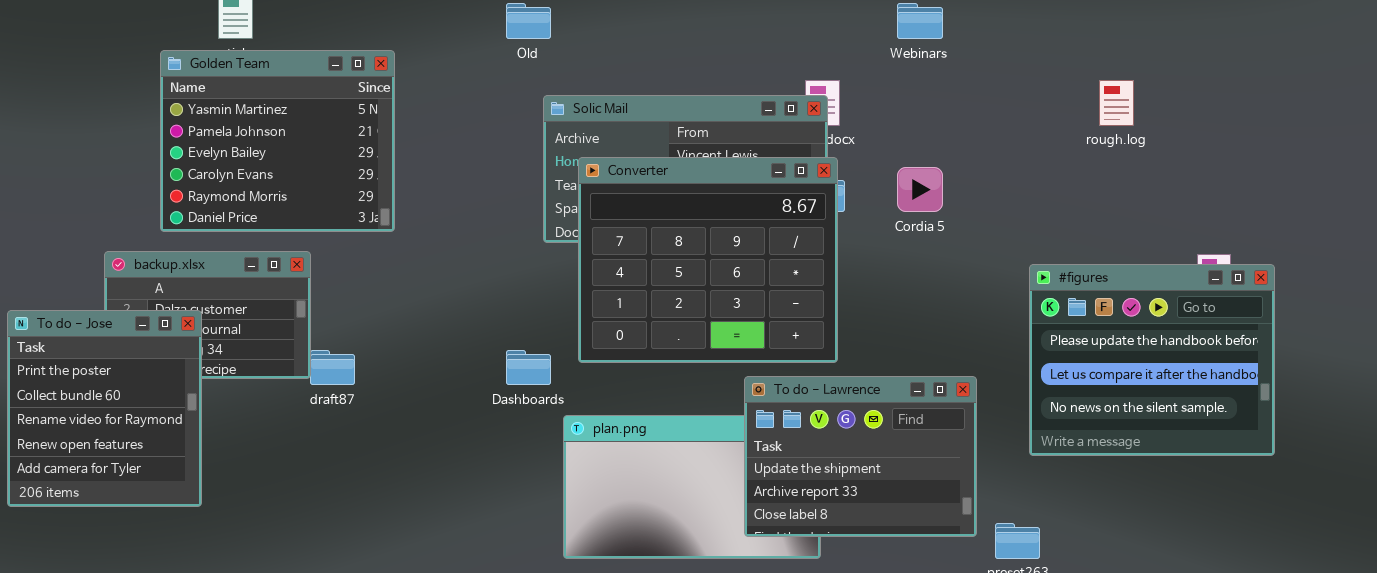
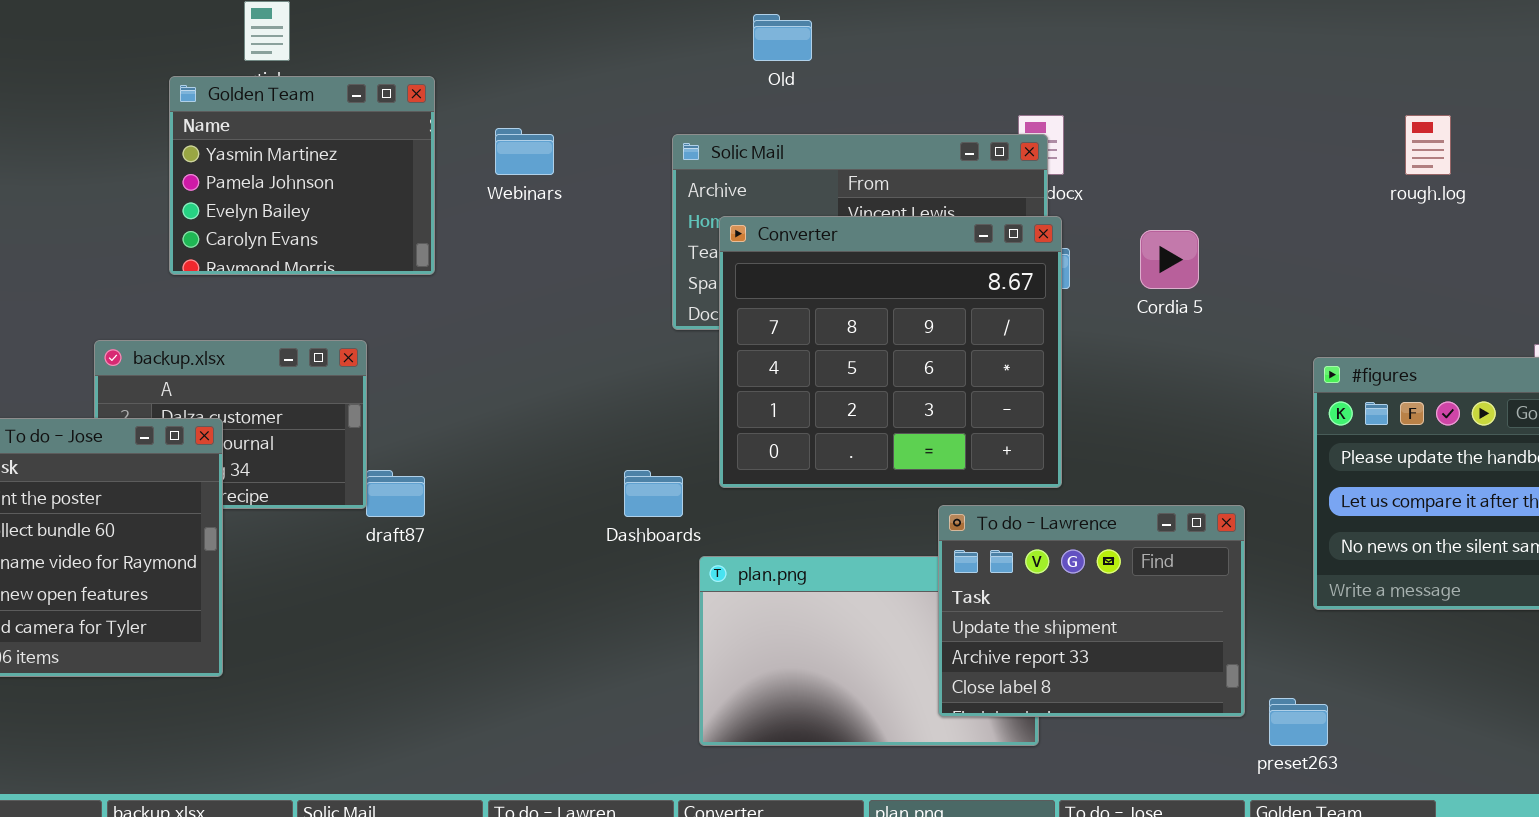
Old: [506,3,551,39] -> [753,14,812,61], moved
Webinars: [897,3,943,39] -> [495,128,554,175], moved
Golden Team: [160,50,395,232] -> [169,76,435,275], resized

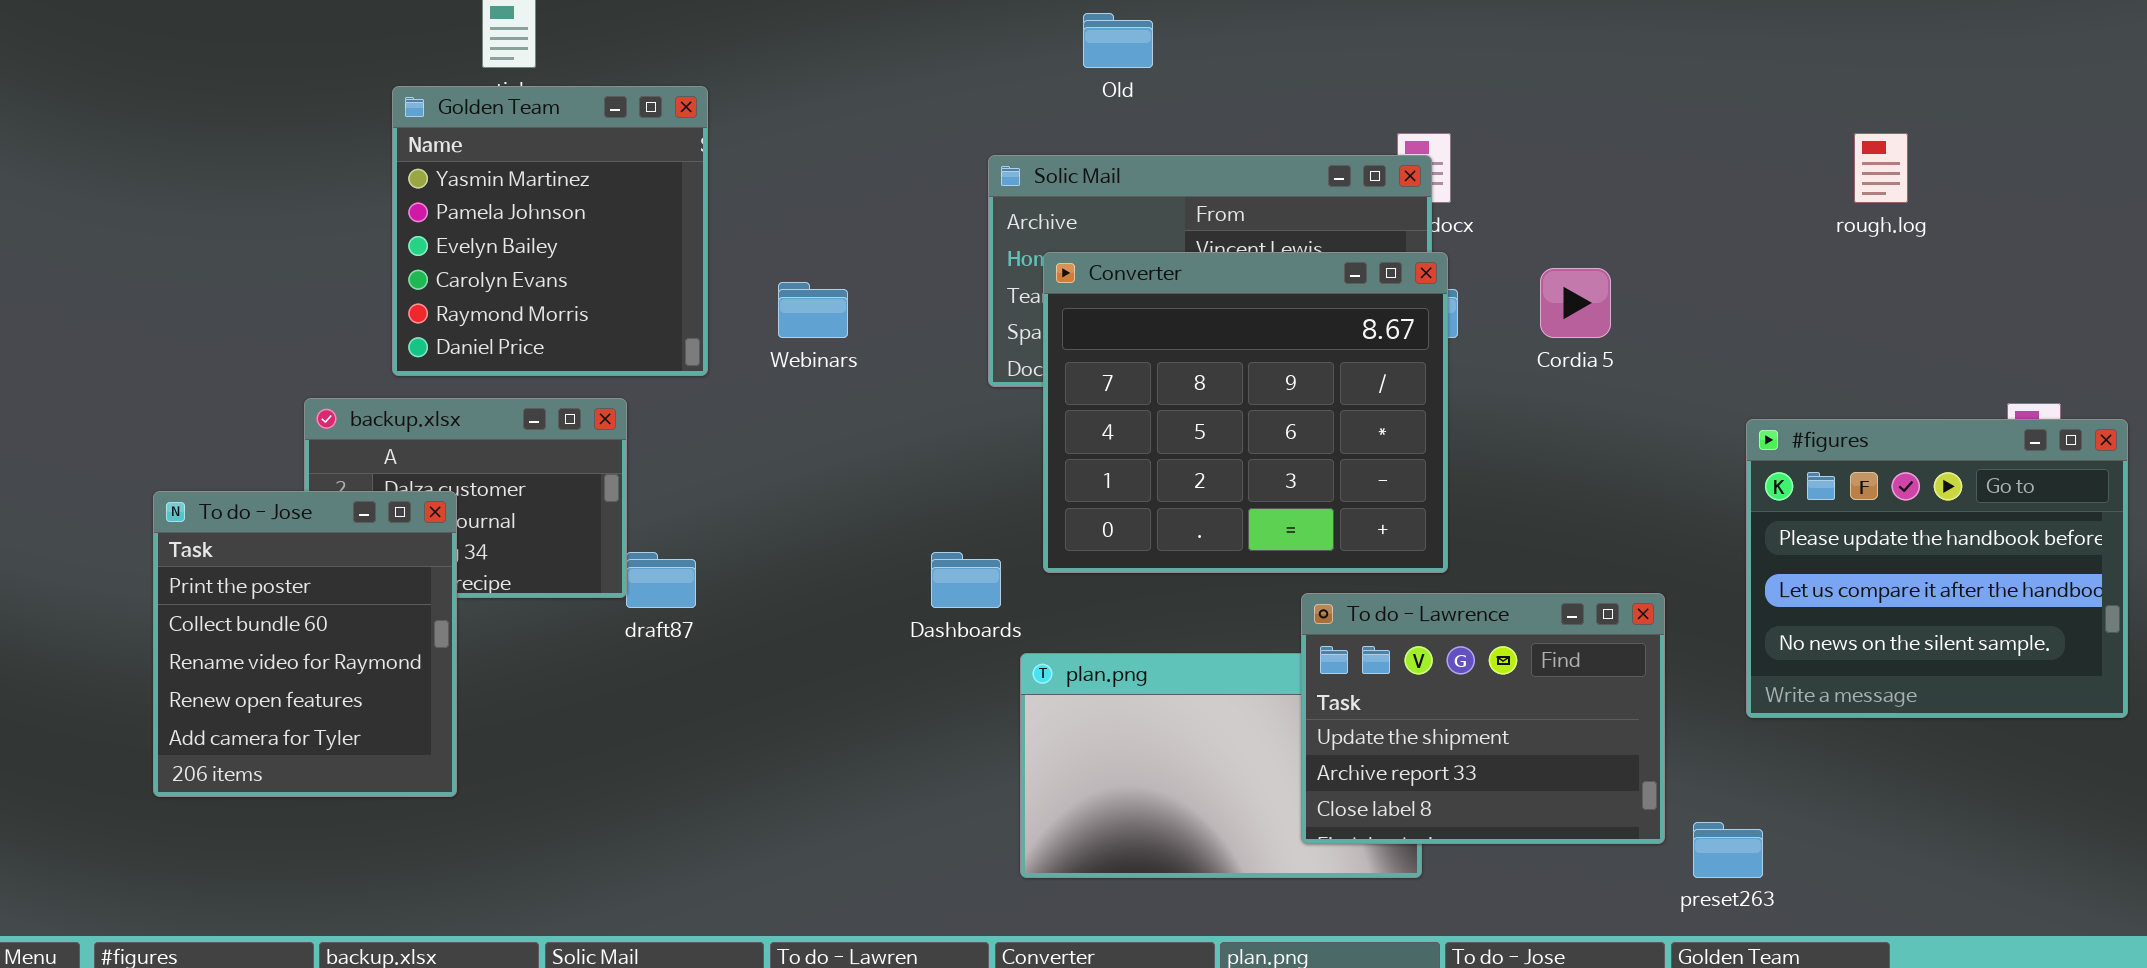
Golden Team: [169,76,435,275] -> [392,86,708,376], resized
Webinars: [495,128,554,175] -> [778,282,848,338], moved

